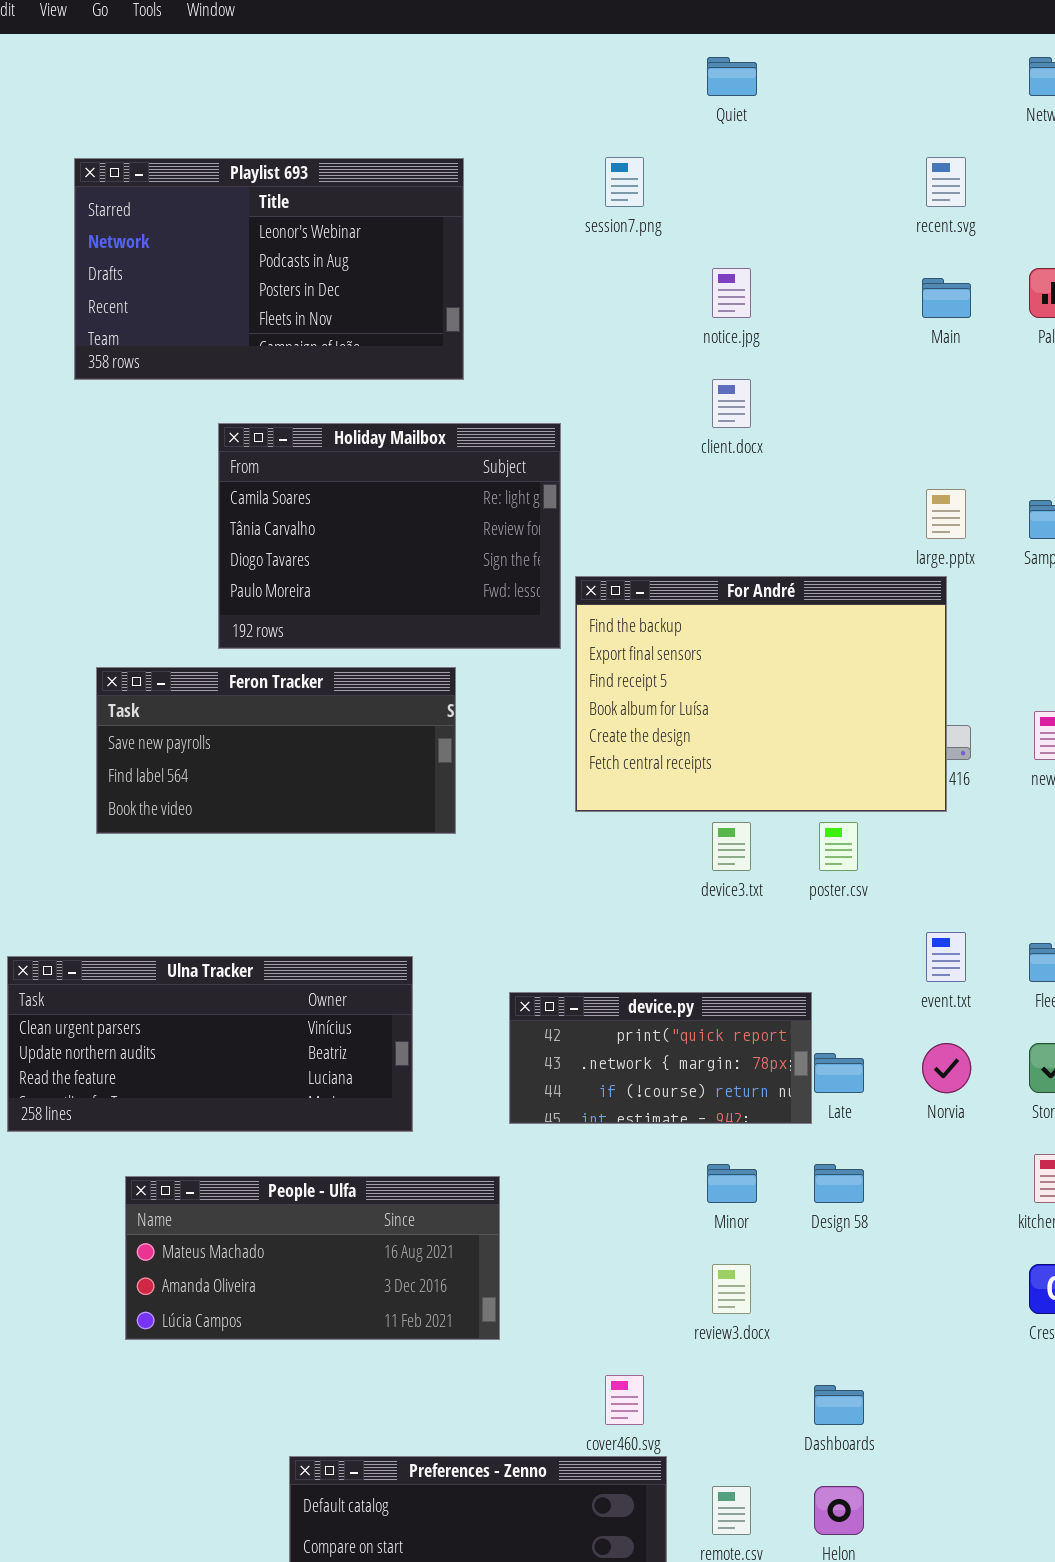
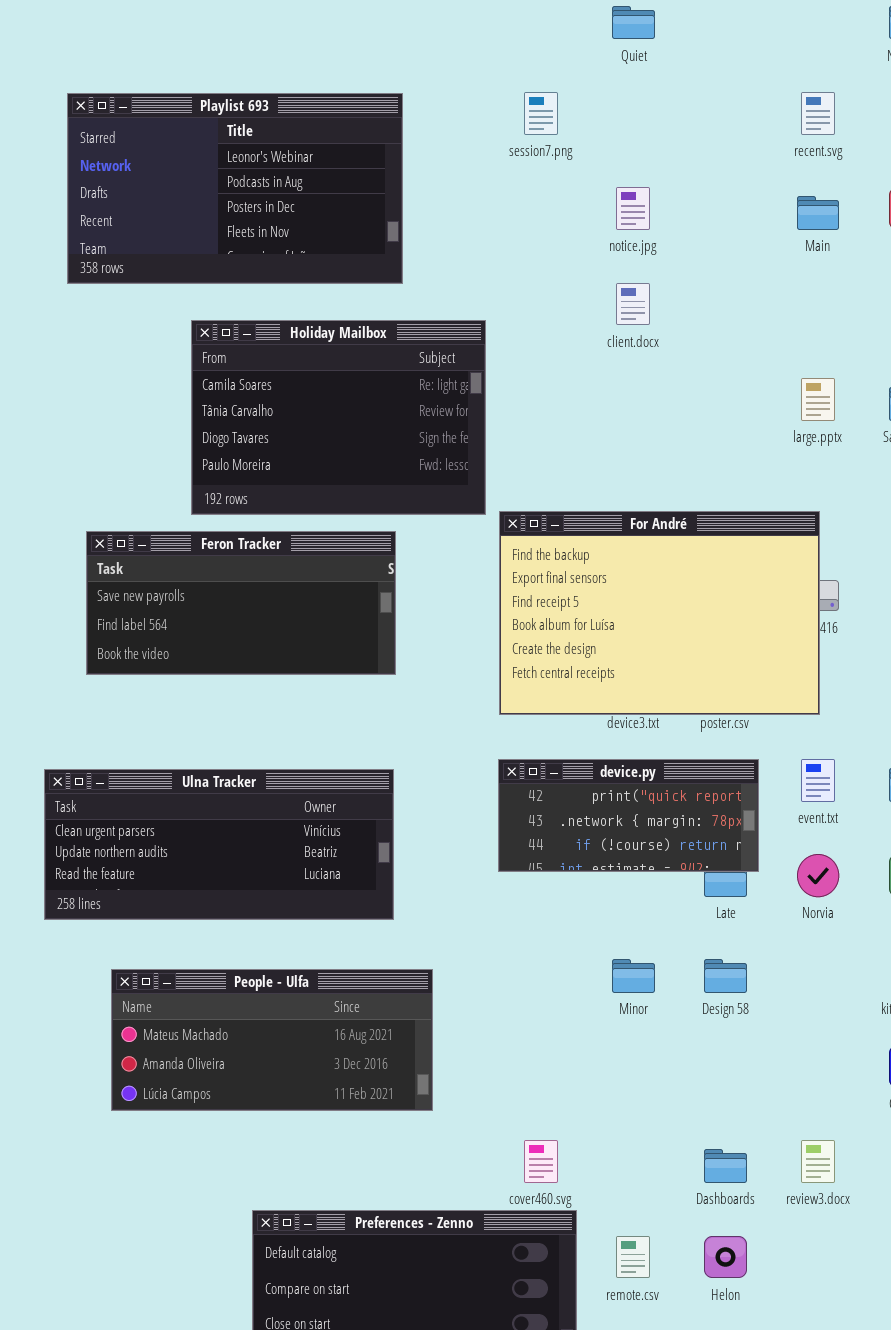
For André: [575,576,947,812] -> [499,511,820,715], moved
Ulna Tracker: [7,956,413,1132] -> [44,769,394,920], moved
device.py: [509,992,812,1124] -> [498,759,759,872], moved
review3.docx: [712,1264,751,1314] -> [801,1140,835,1183], moved

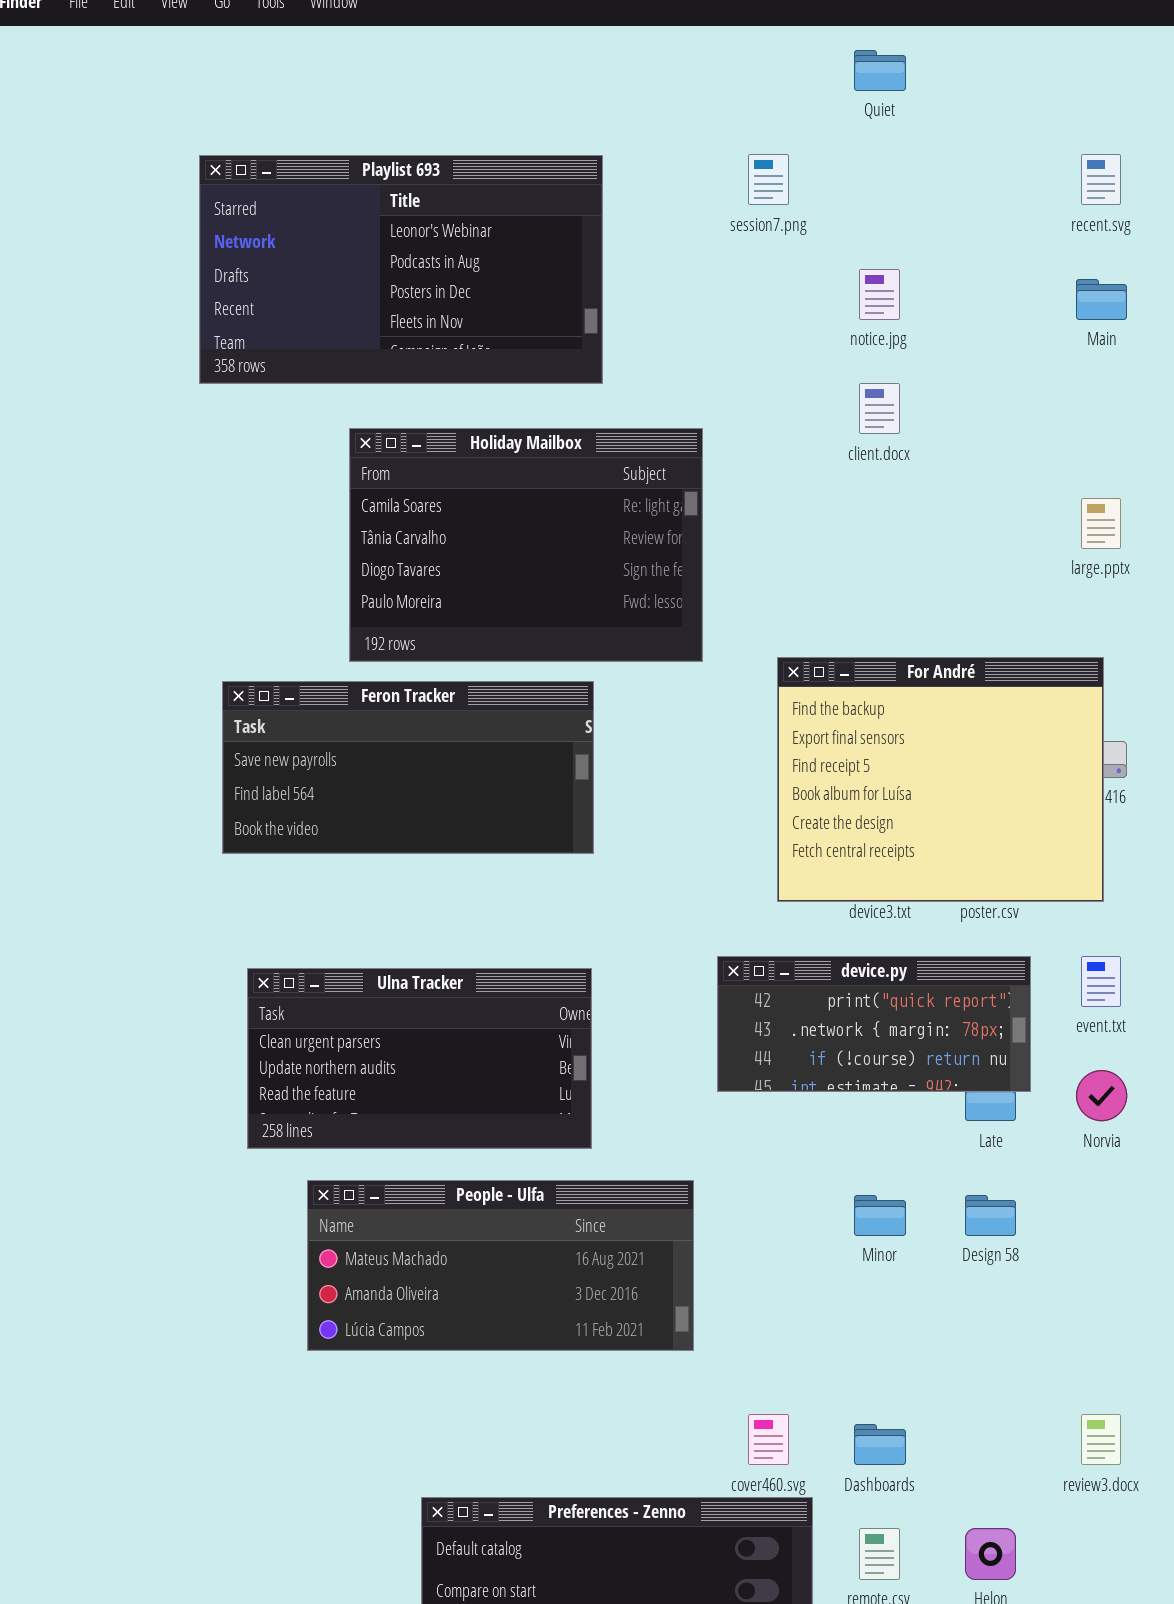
For André: [499,511,820,715] -> [777,657,1104,902], resized
Ulna Tracker: [44,769,394,920] -> [247,968,592,1149], resized
People - Ulfa: [111,969,433,1111] -> [307,1180,694,1351], moved
Dashboards: [704,1149,747,1183] -> [854,1424,906,1465], moved

